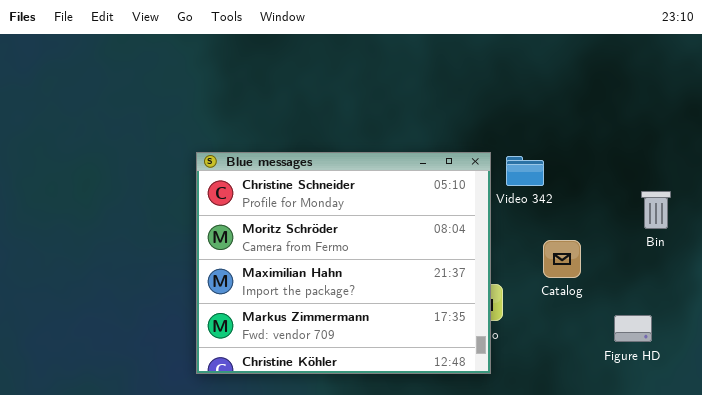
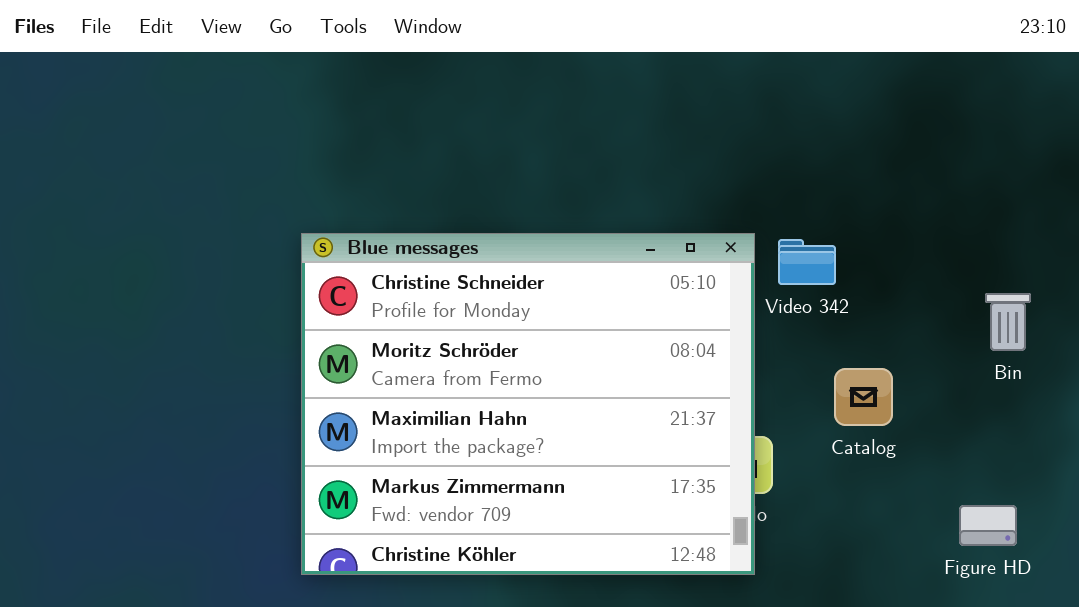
Figure HD: [614,315,652,342] -> [959,505,1017,546], moved

